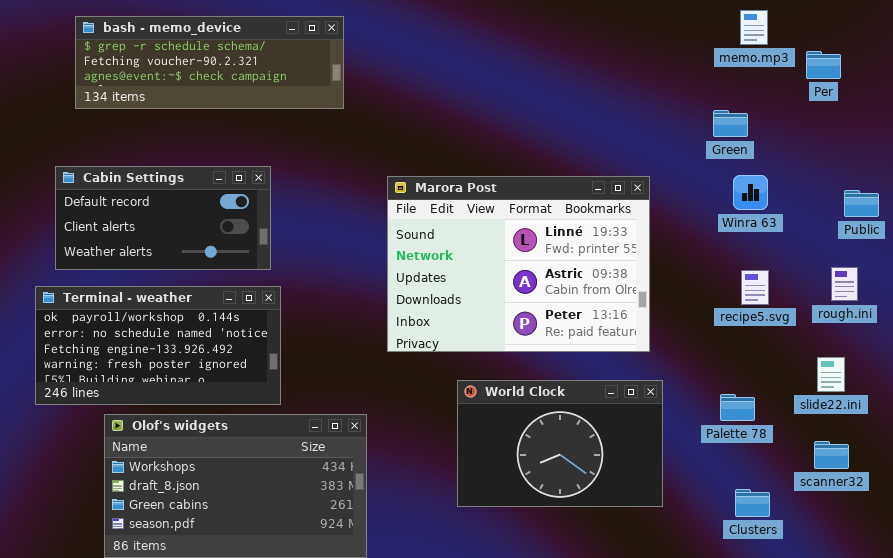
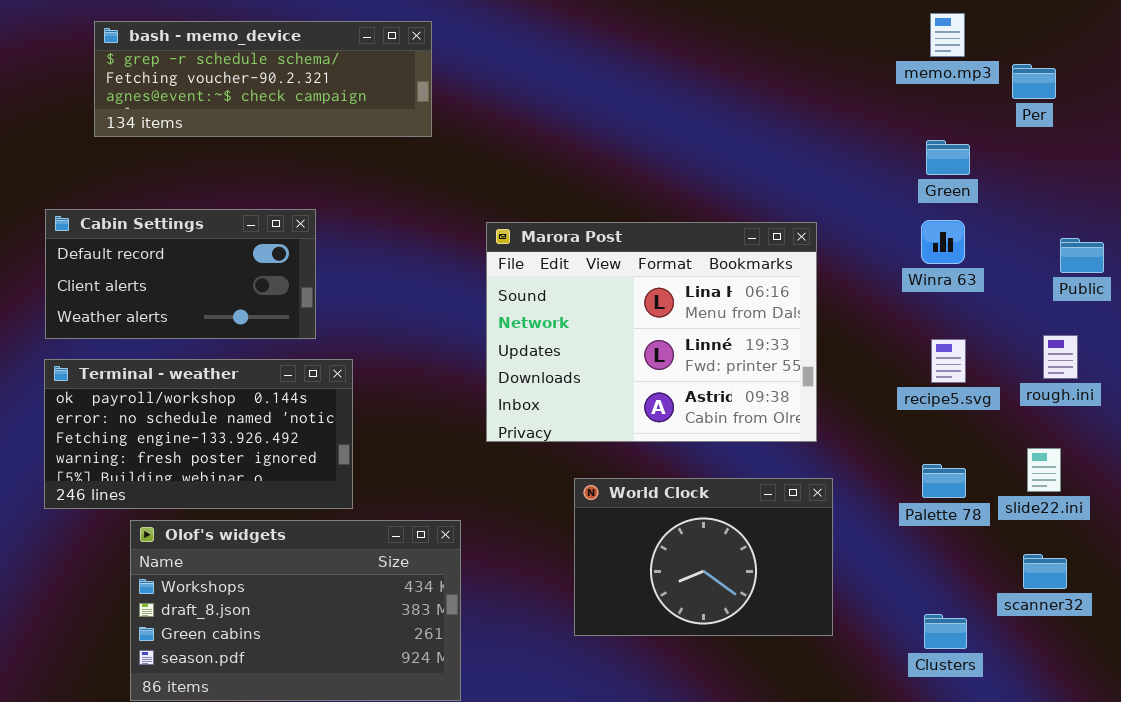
Green: [713,110,748,137] -> [926,140,970,175], moved
Cabin Settings: [55,166,271,270] -> [45,209,316,339], moved
Marora Post: [387,176,650,352] -> [486,222,817,442], scrolled up 1 row
Palette 78: [720,394,755,421] -> [922,464,966,498], moved

